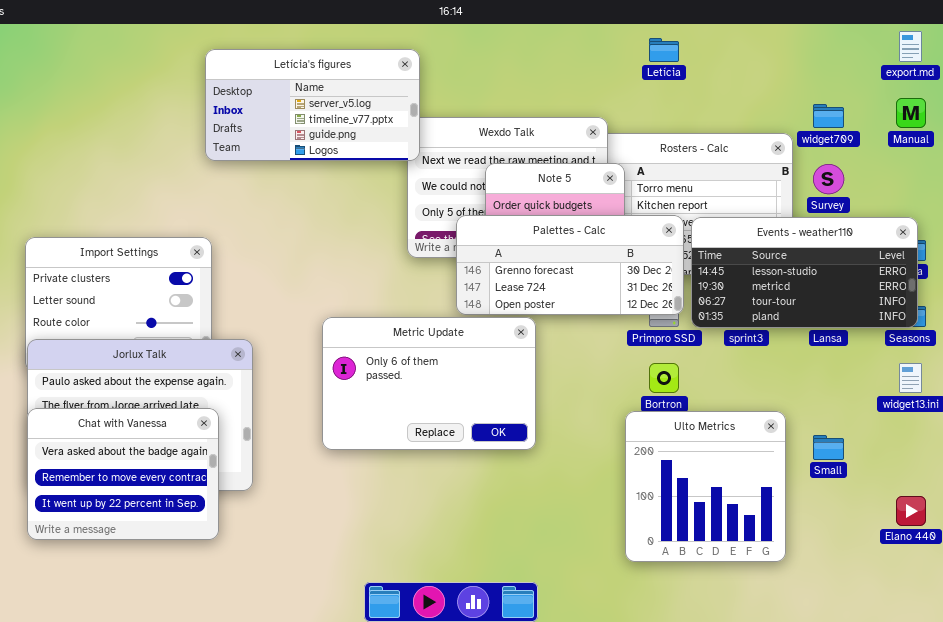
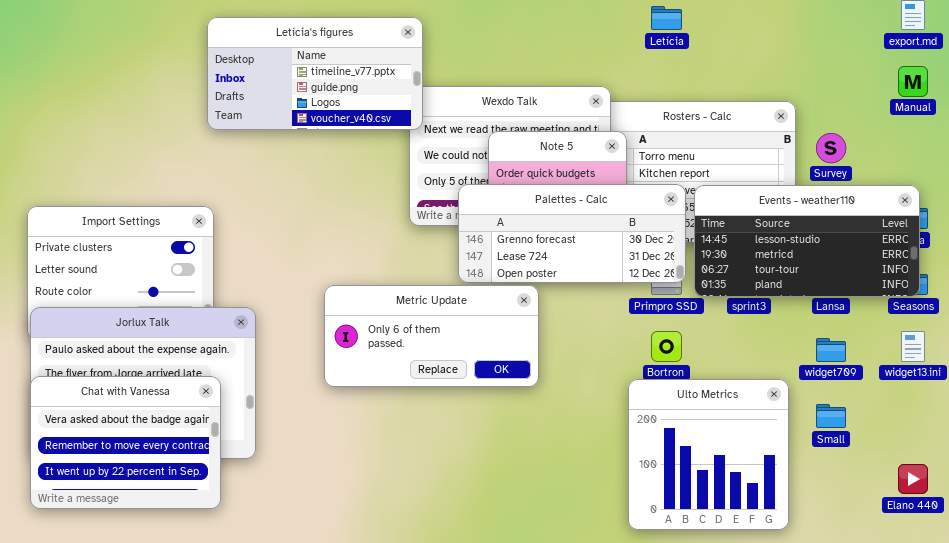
Letícia's figures: [205,49,420,161] -> [207,17,423,130], scrolled down 1 row
widget709: [813,104,844,128] -> [816,338,846,362], moved
Metric Update: [322,317,536,450] -> [324,285,539,387], resized

